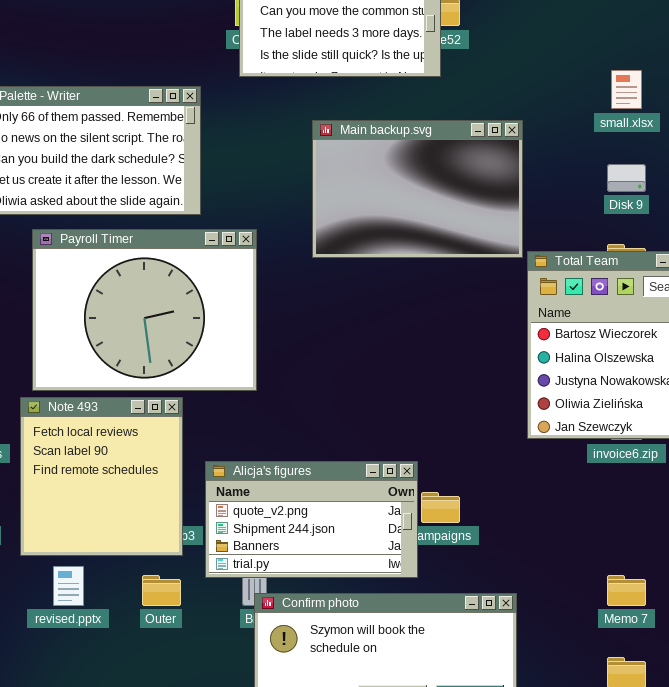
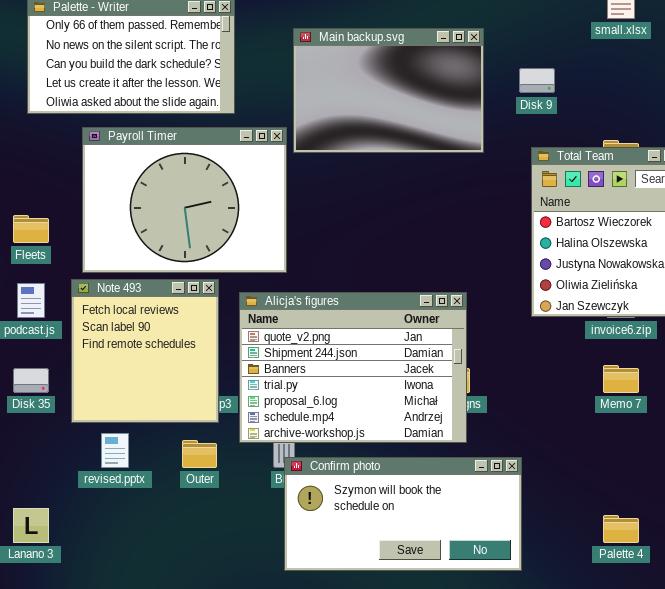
Main backup.svg: [312,120,523,258] -> [293,28,484,153], moved
Disk 9: [607,164,646,192] -> [519,68,555,93], moved
Alicja's figures: [205,461,418,578] -> [239,292,467,443], resized
Memo 7: [607,575,646,606] -> [603,365,639,393], moved

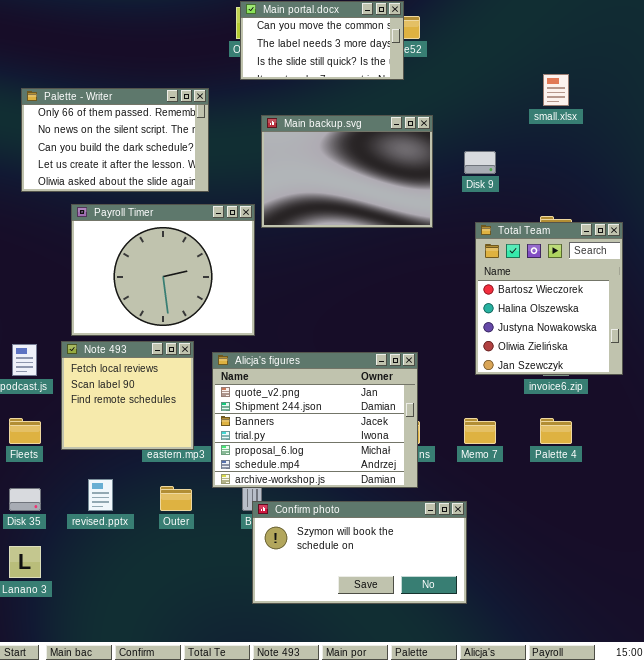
Fleets: [13,215,49,243] -> [9,418,41,444], moved
Note 493: [71,279,219,423] -> [61,341,194,450], resized
Memo 7: [603,365,639,393] -> [464,418,496,444], moved
Disk 35: [13,368,49,393] -> [9,488,41,511], moved
Palette 4: [603,515,639,543] -> [540,418,572,444], moved

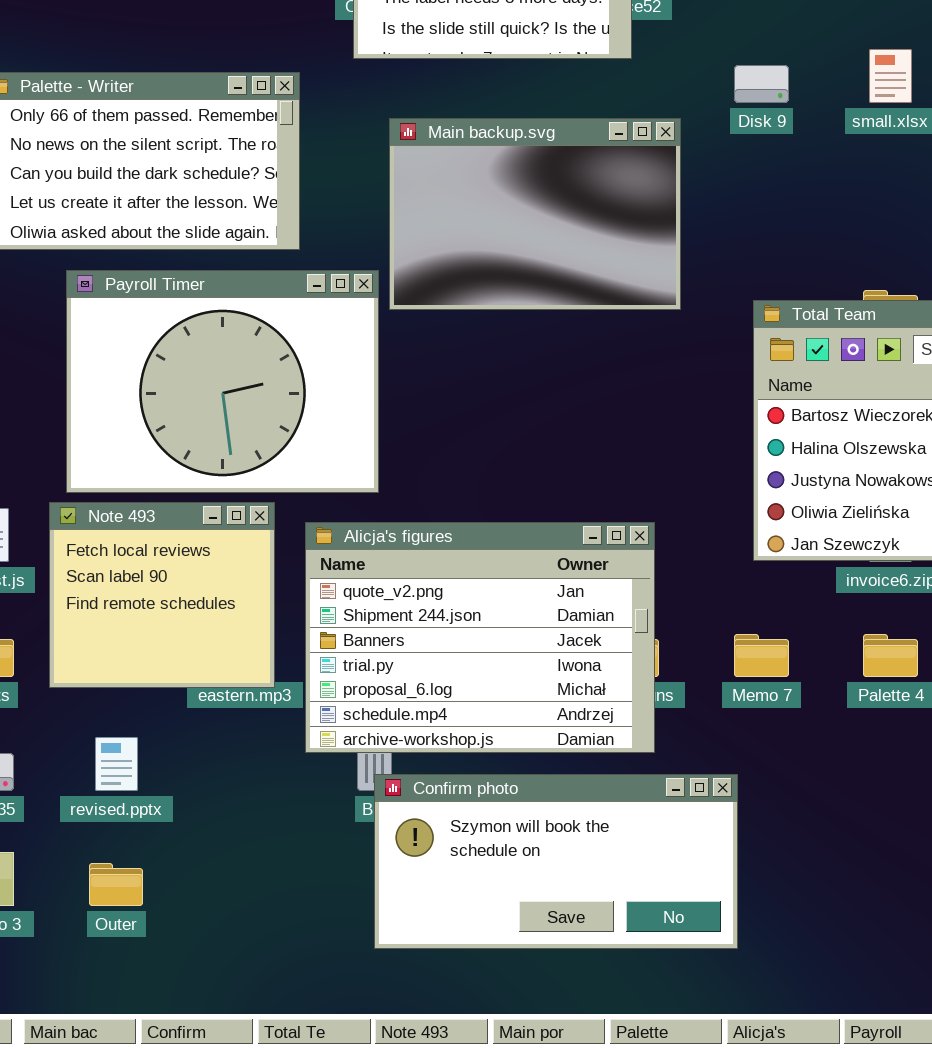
Disk 9: [464,151,496,174] -> [734,65,789,103], moved
Outer: [160,486,192,511] -> [89,863,143,906], moved

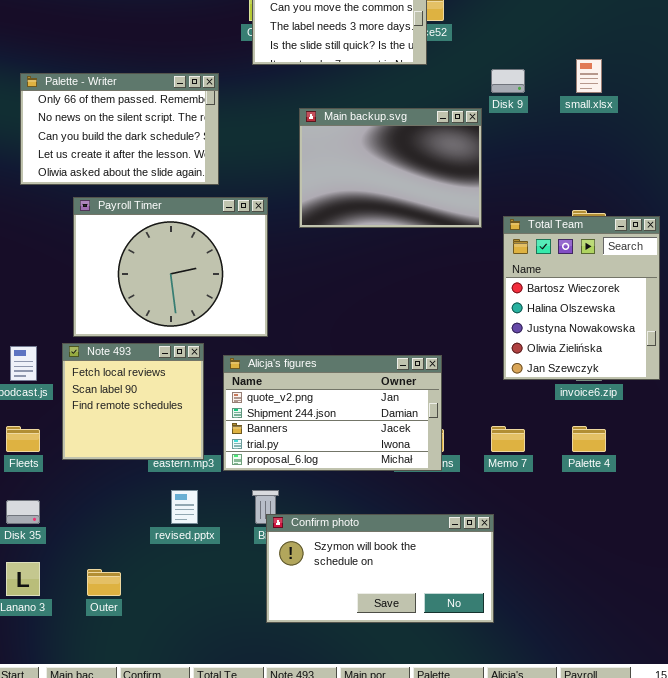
Main backup.svg: [389,118,681,310] -> [299,108,482,228], moved
Alicja's figures: [305,522,655,753] -> [223,355,442,471], resized
revised.pptx: [95,737,138,791] -> [171,490,198,524], moved

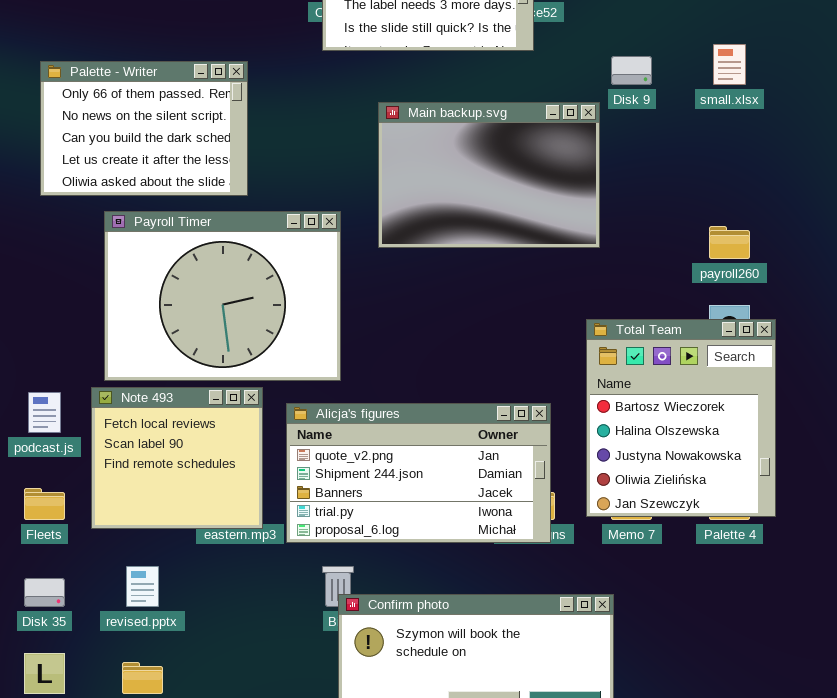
Palette - Writer: [20,73,219,185] -> [40,61,248,196], resized
Total Team: [503,216,660,380] -> [586,319,776,517], moved
revised.pptx: [171,490,198,524] -> [126,566,159,607], moved

